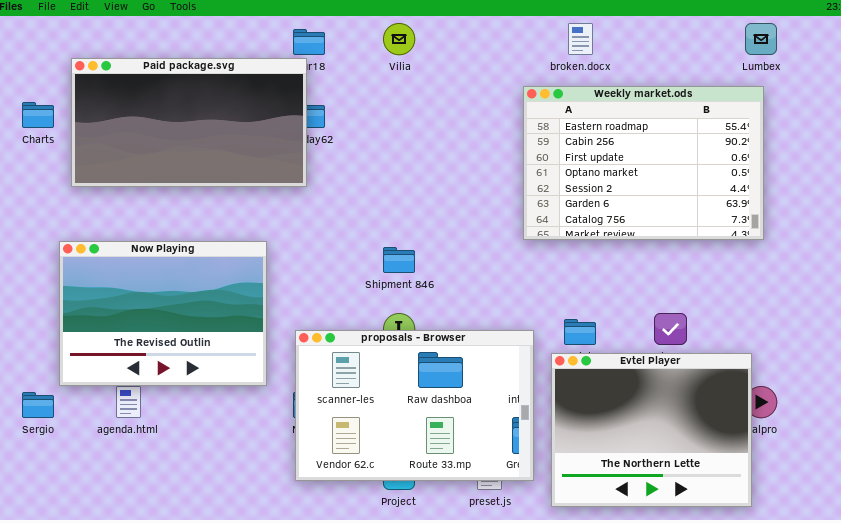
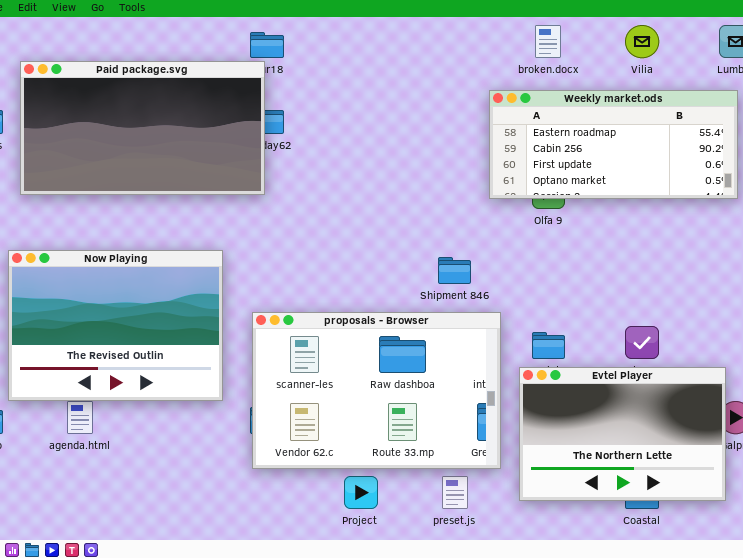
Vilia: [383,23,415,55] -> [625,25,659,58], moved
Weekly market.ods: [523,86,764,240] -> [489,90,738,199], resized
Shipment 846: [383,247,415,273] -> [438,257,471,284], moved
proposals - Browser: [295,330,534,481] -> [252,312,501,469], moved
Evtel Player: [551,353,752,507] -> [519,367,726,501], resized

